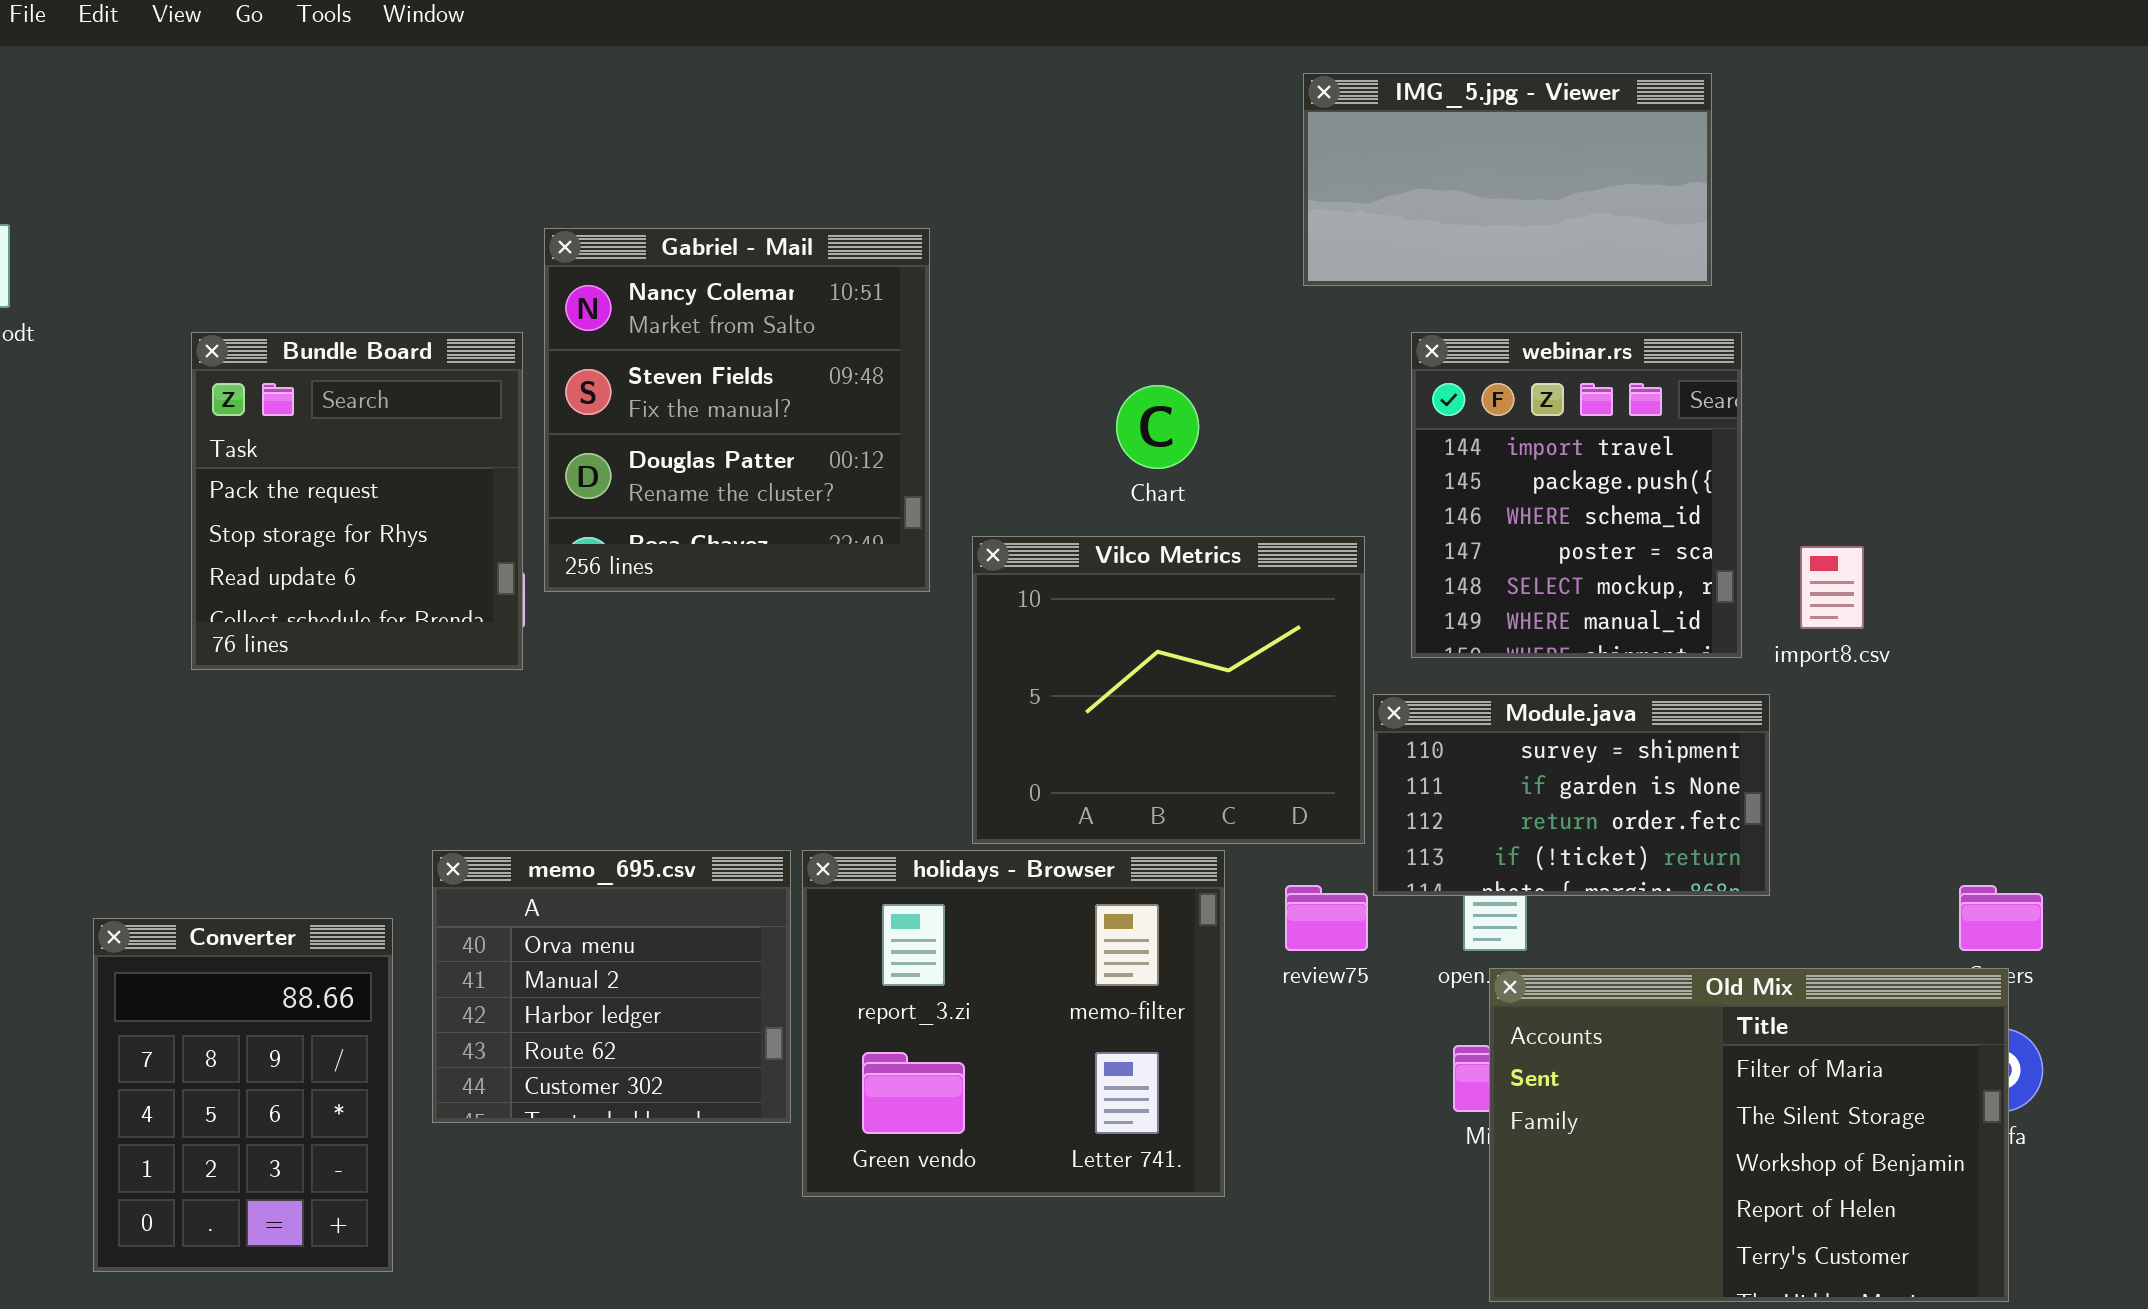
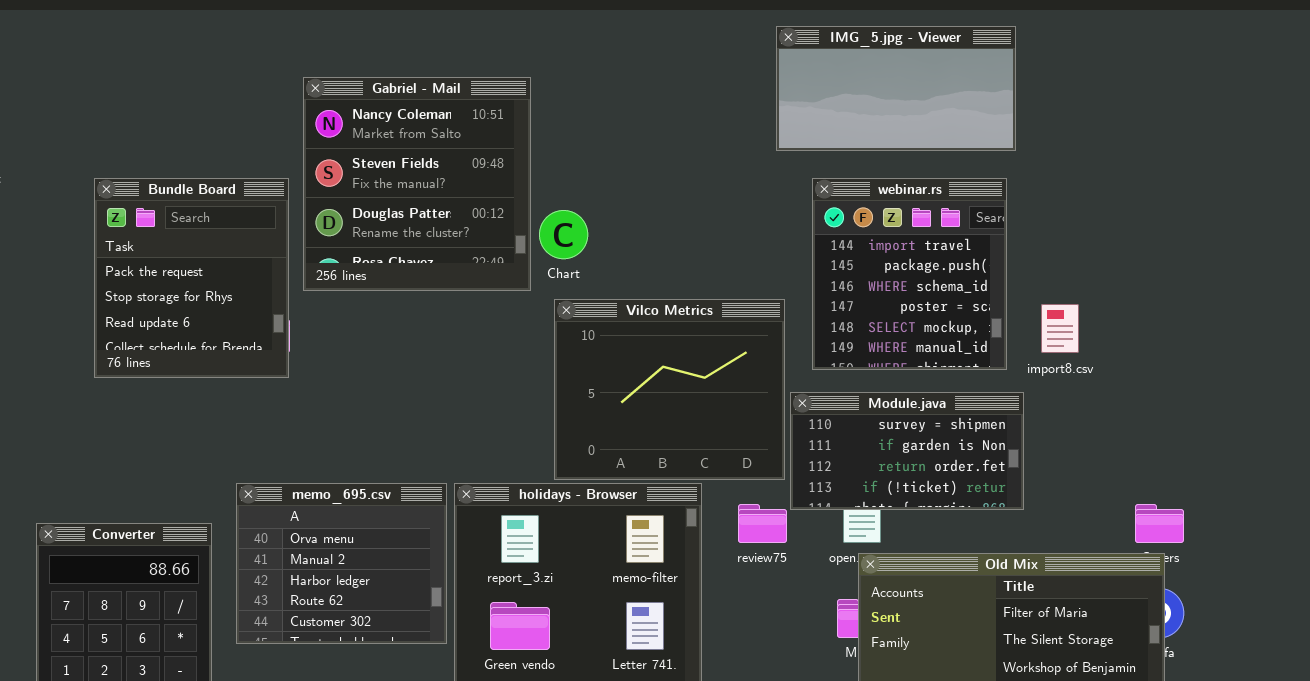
IMG_5.jpg - Viewer: [1303,73,1712,286] -> [776,26,1016,151], moved
Gabriel - Mail: [544,228,930,592] -> [303,77,531,291], moved
Chart: [1116,385,1199,469] -> [539,210,588,259], moved

